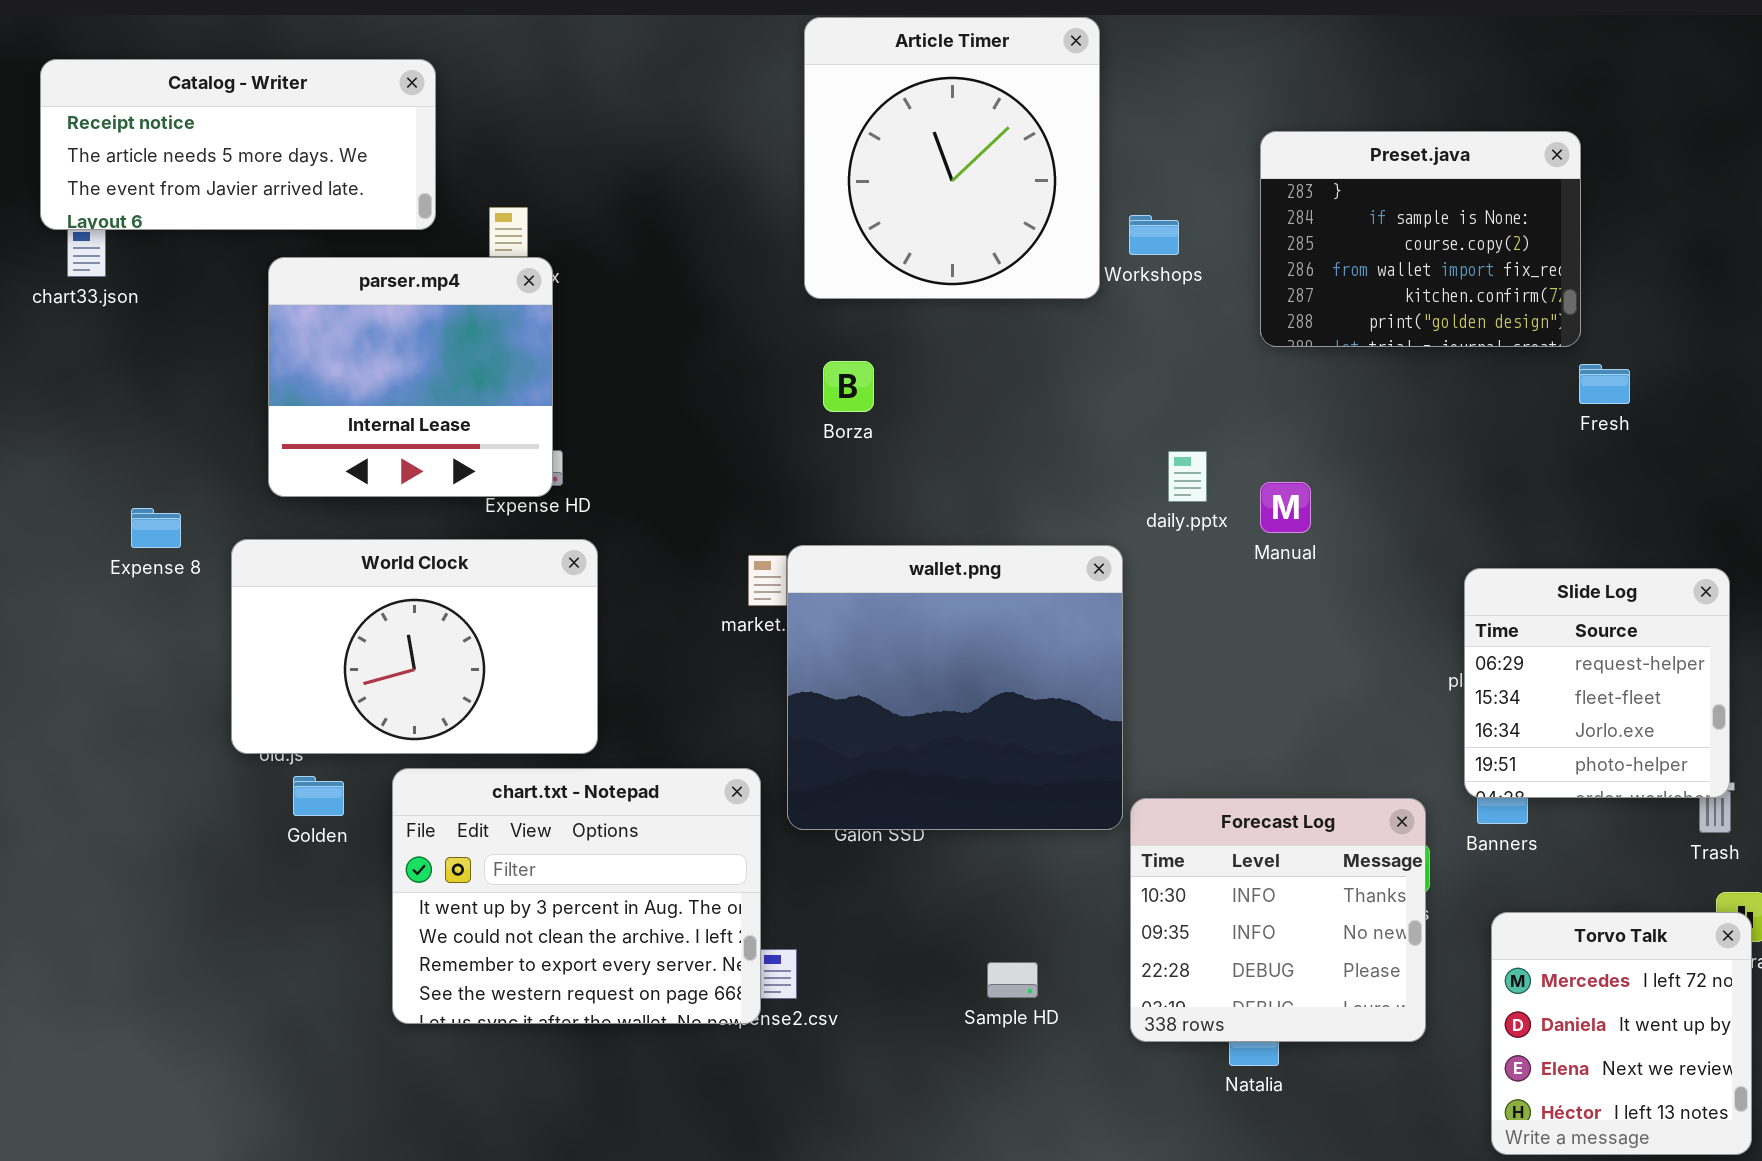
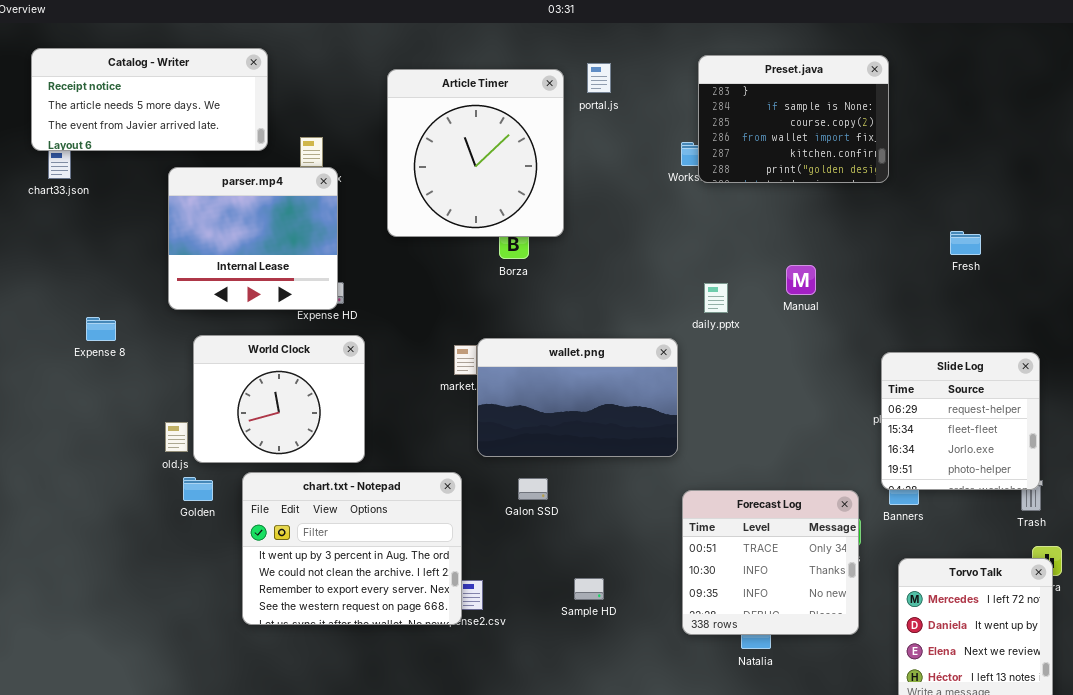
Article Timer: [804,17,1100,299] -> [387,69,564,237], moved
Preset.java: [1260,131,1581,347] -> [698,55,889,183], moved
Manual: [1260,482,1311,533] -> [786,265,816,295], moved
World Clock: [231,539,598,754] -> [193,335,365,463], resized
wallet.png: [787,545,1123,830] -> [477,338,678,457], resized
Forecast Log: [1130,798,1426,1042] -> [682,490,859,635], scrolled up 1 row
Sample HD: [987,962,1038,998] -> [574,578,604,600], moved

